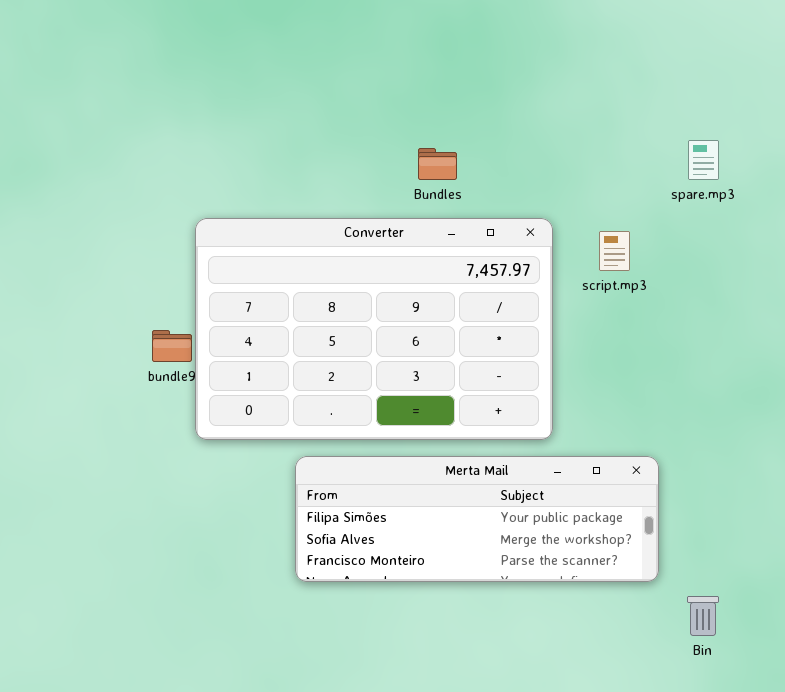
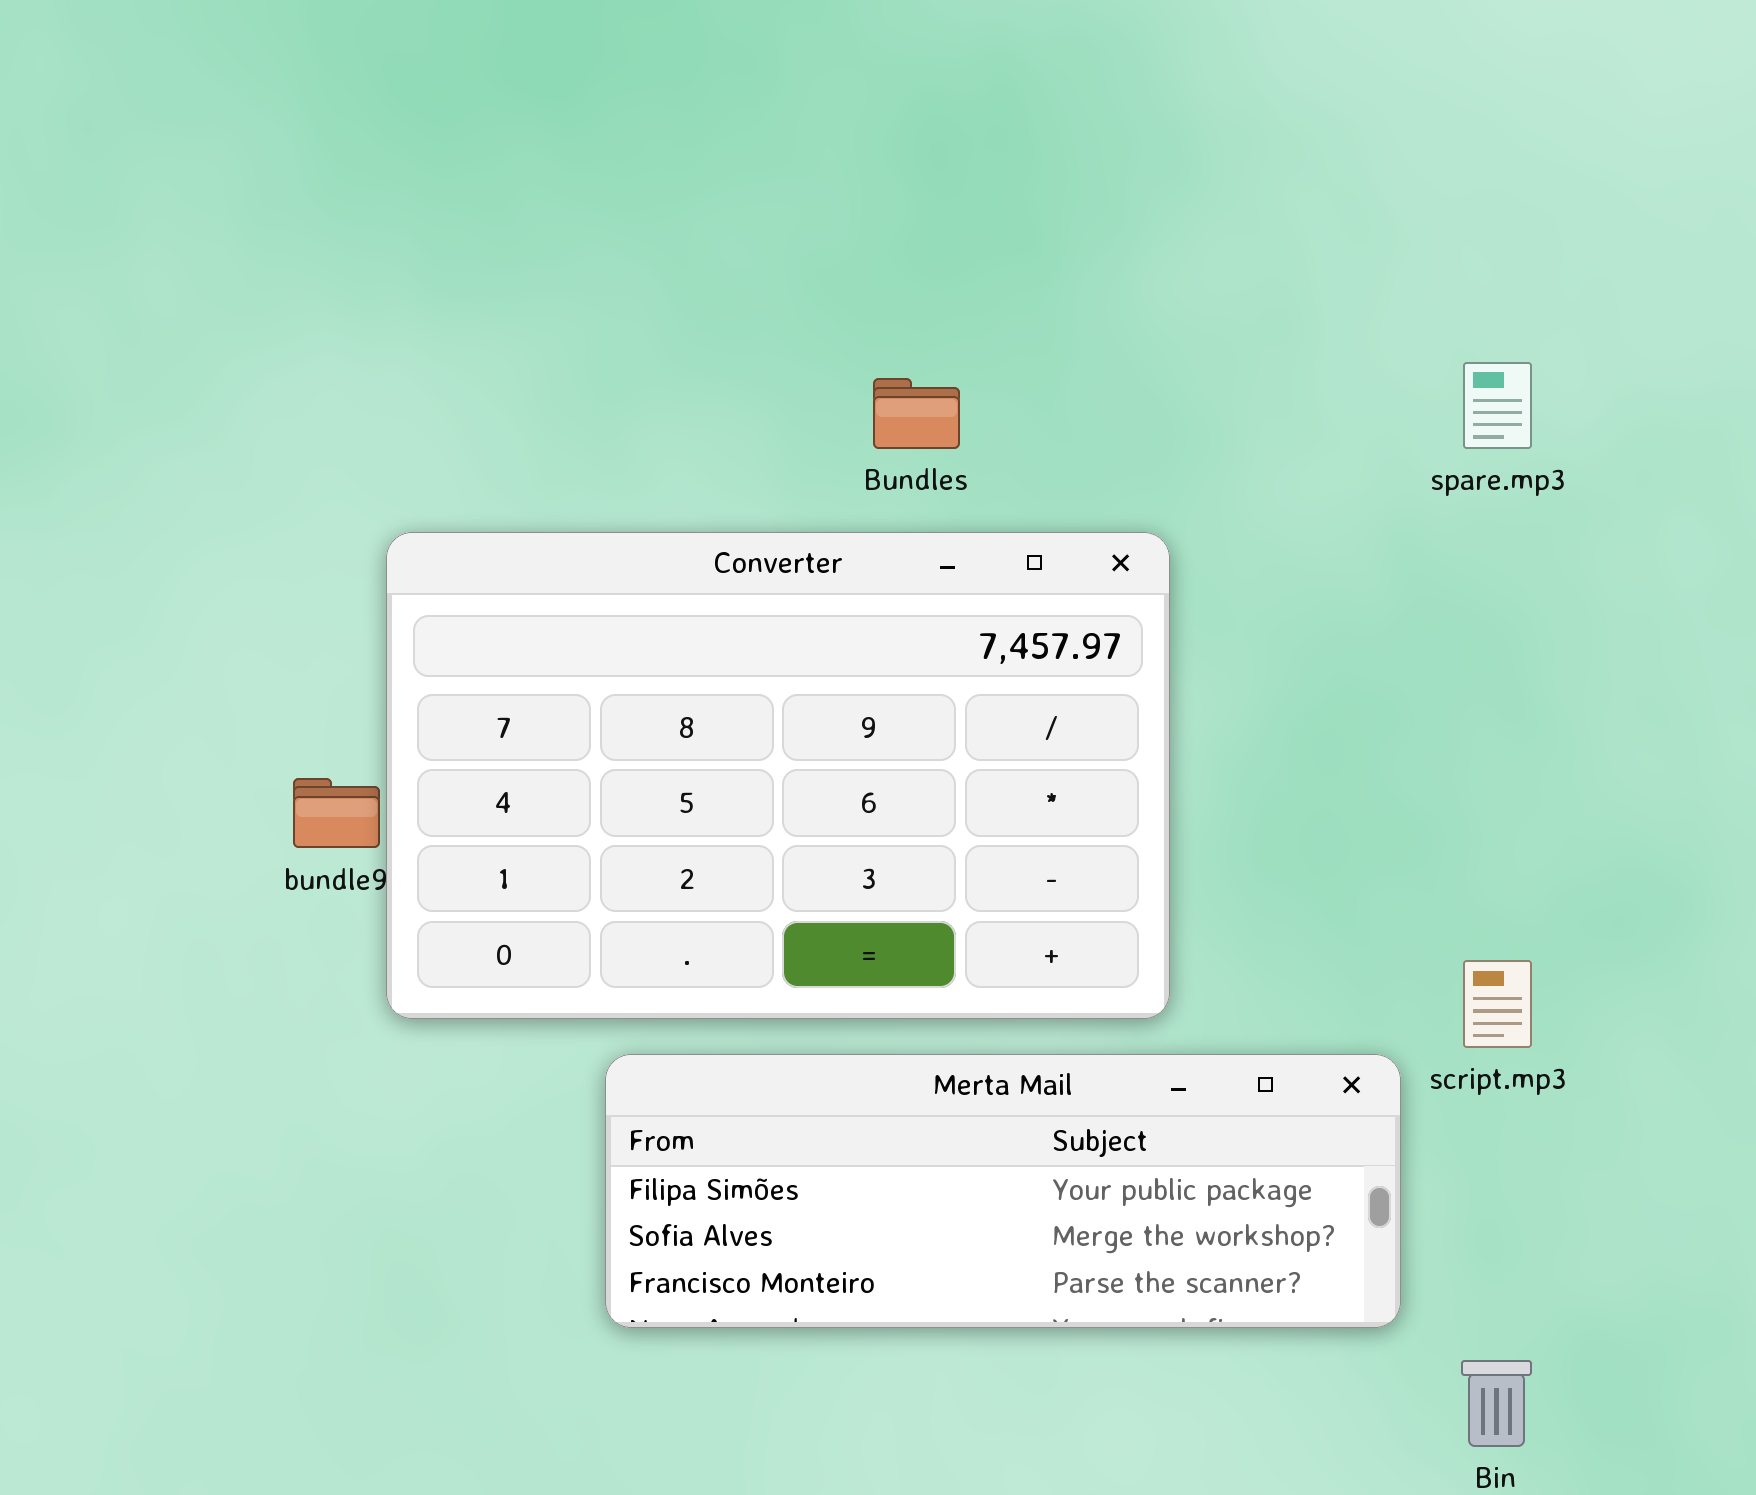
script.mp3: [599,231,630,271] -> [1463,960,1532,1048], moved

